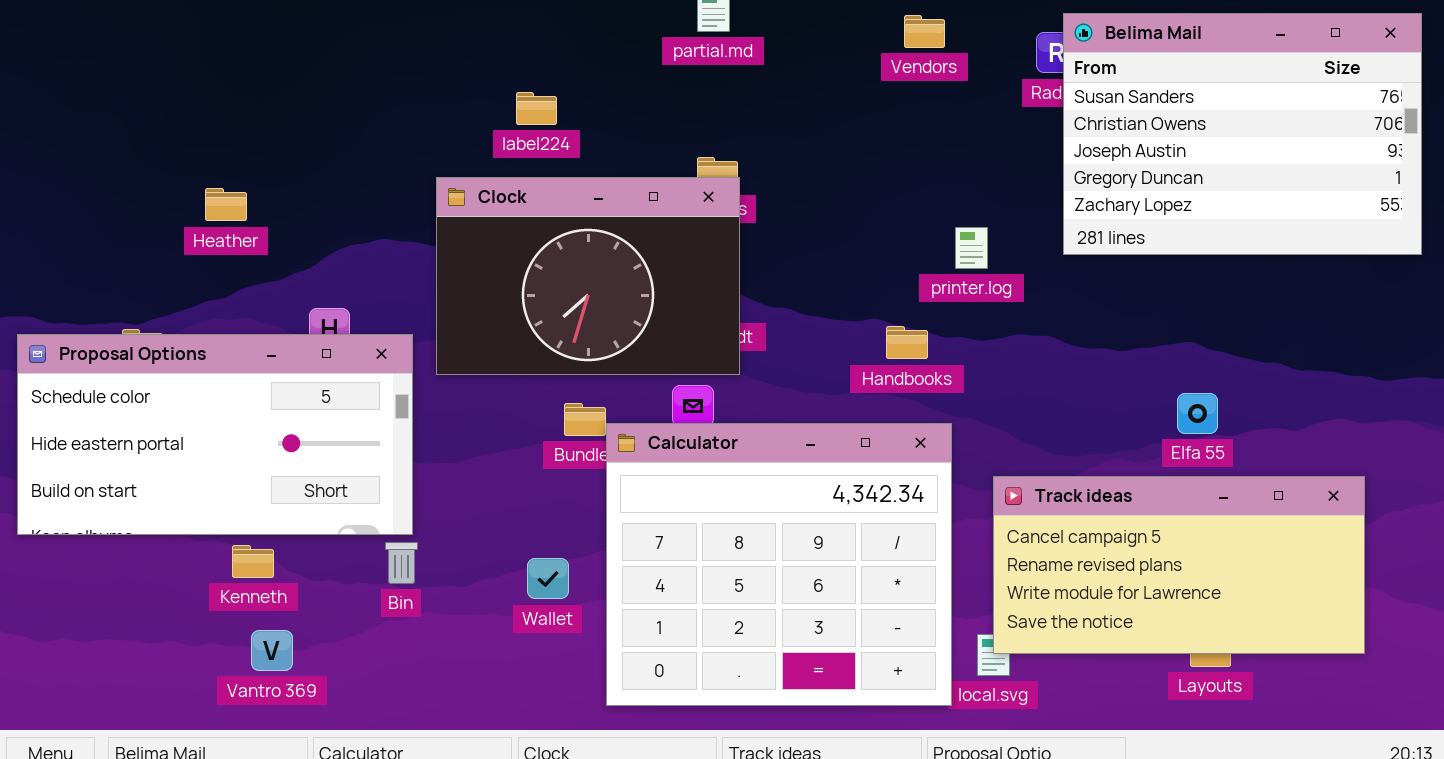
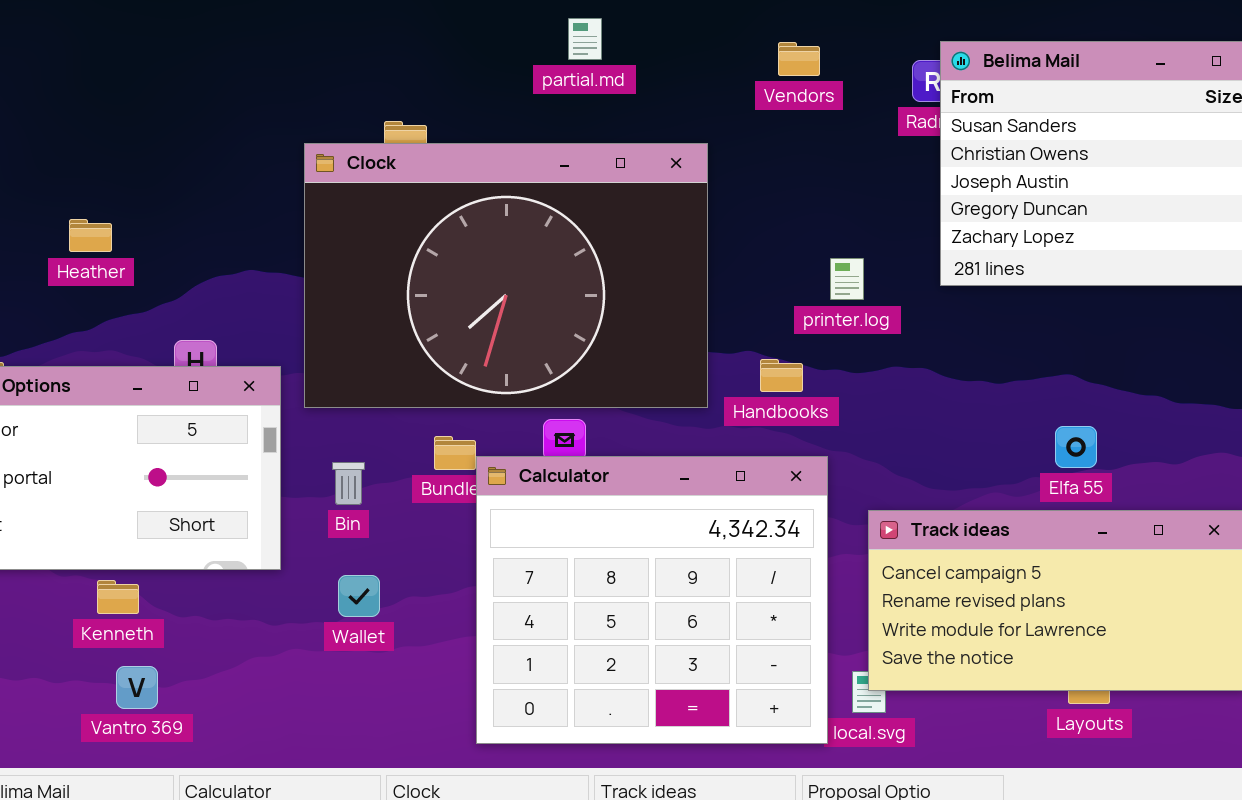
Clock: [436,177,740,375] -> [304,143,708,408], resized
Bin: [385,542,418,584] -> [332,462,365,505], moved
Wallet: [527,558,569,599] -> [338,575,380,617], moved

